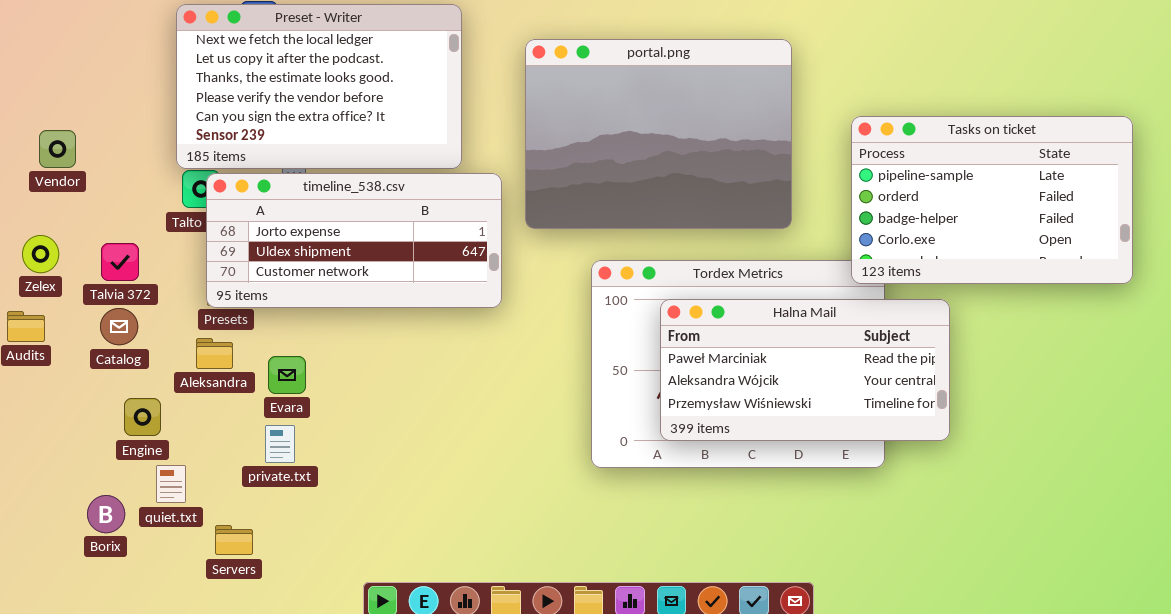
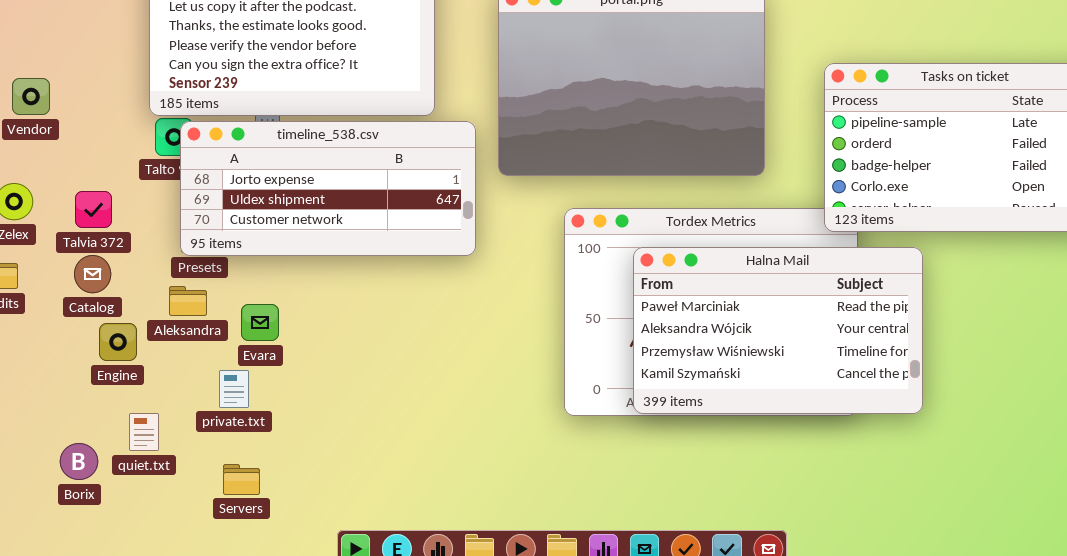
Halna Mail: [660,299,950,441] -> [633,247,923,414], resized
Engine: [124,398,161,436] -> [99,323,137,361], moved
private.txt: [265,425,295,463] -> [219,370,249,408], moved
Servers: [215,525,253,555] -> [223,464,260,495], moved

